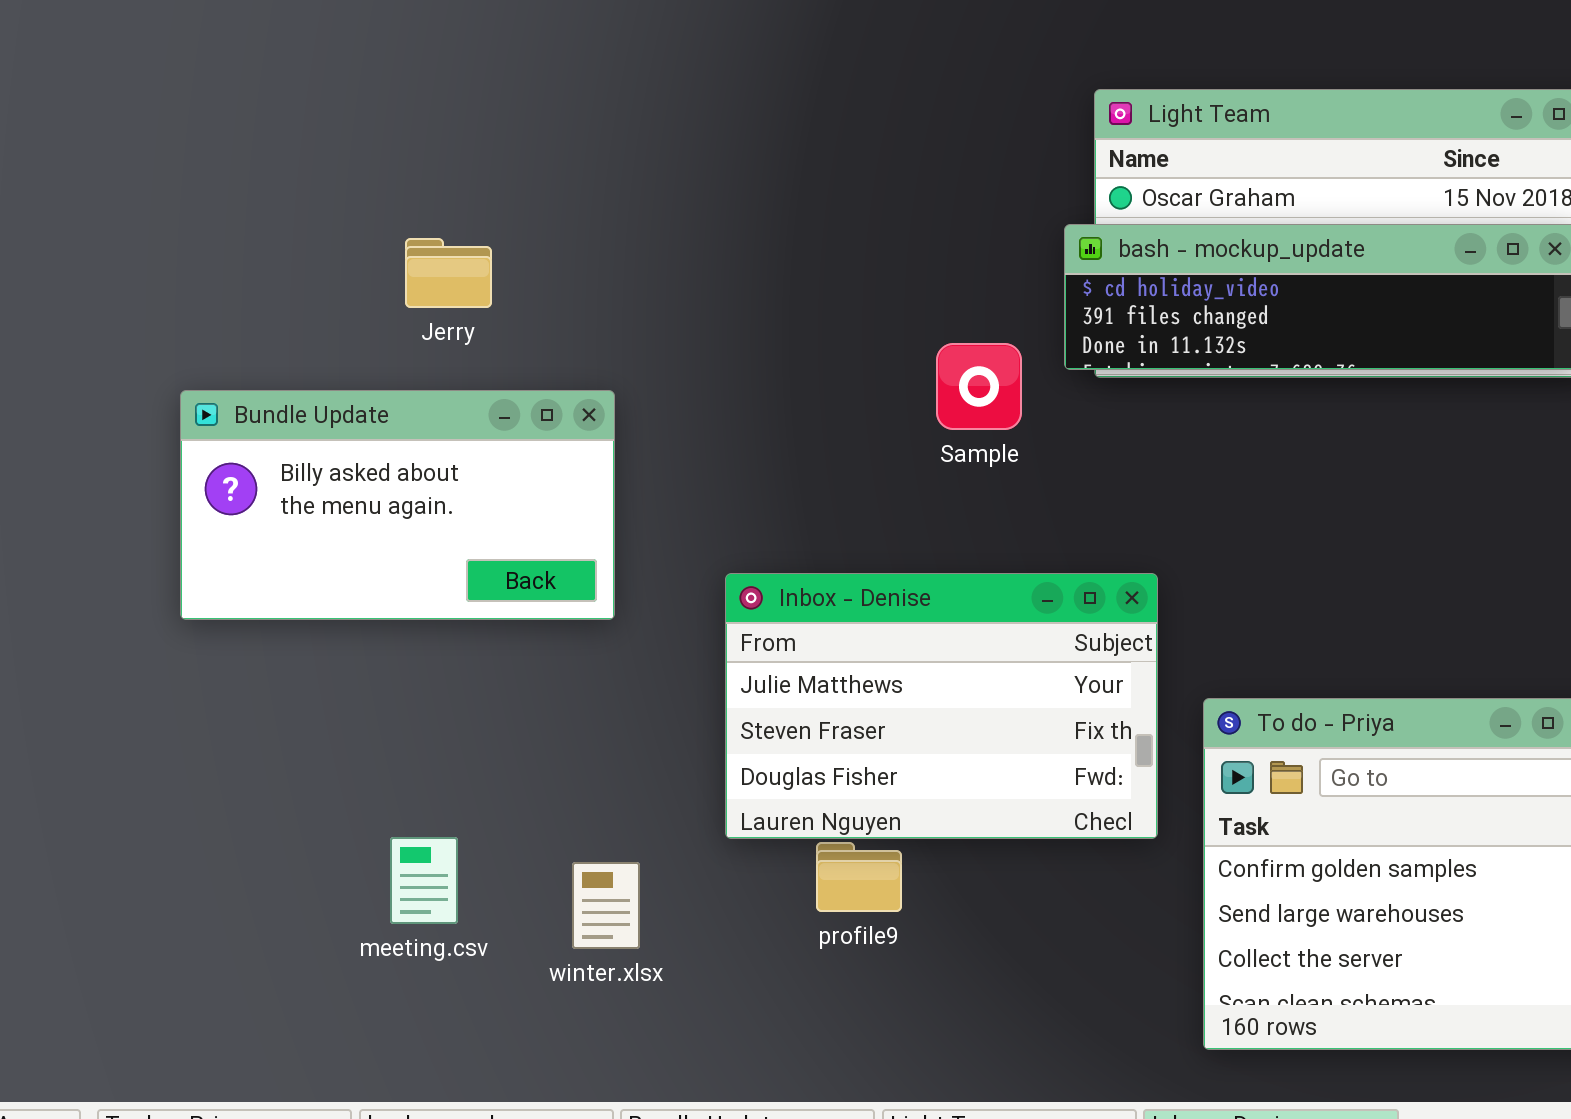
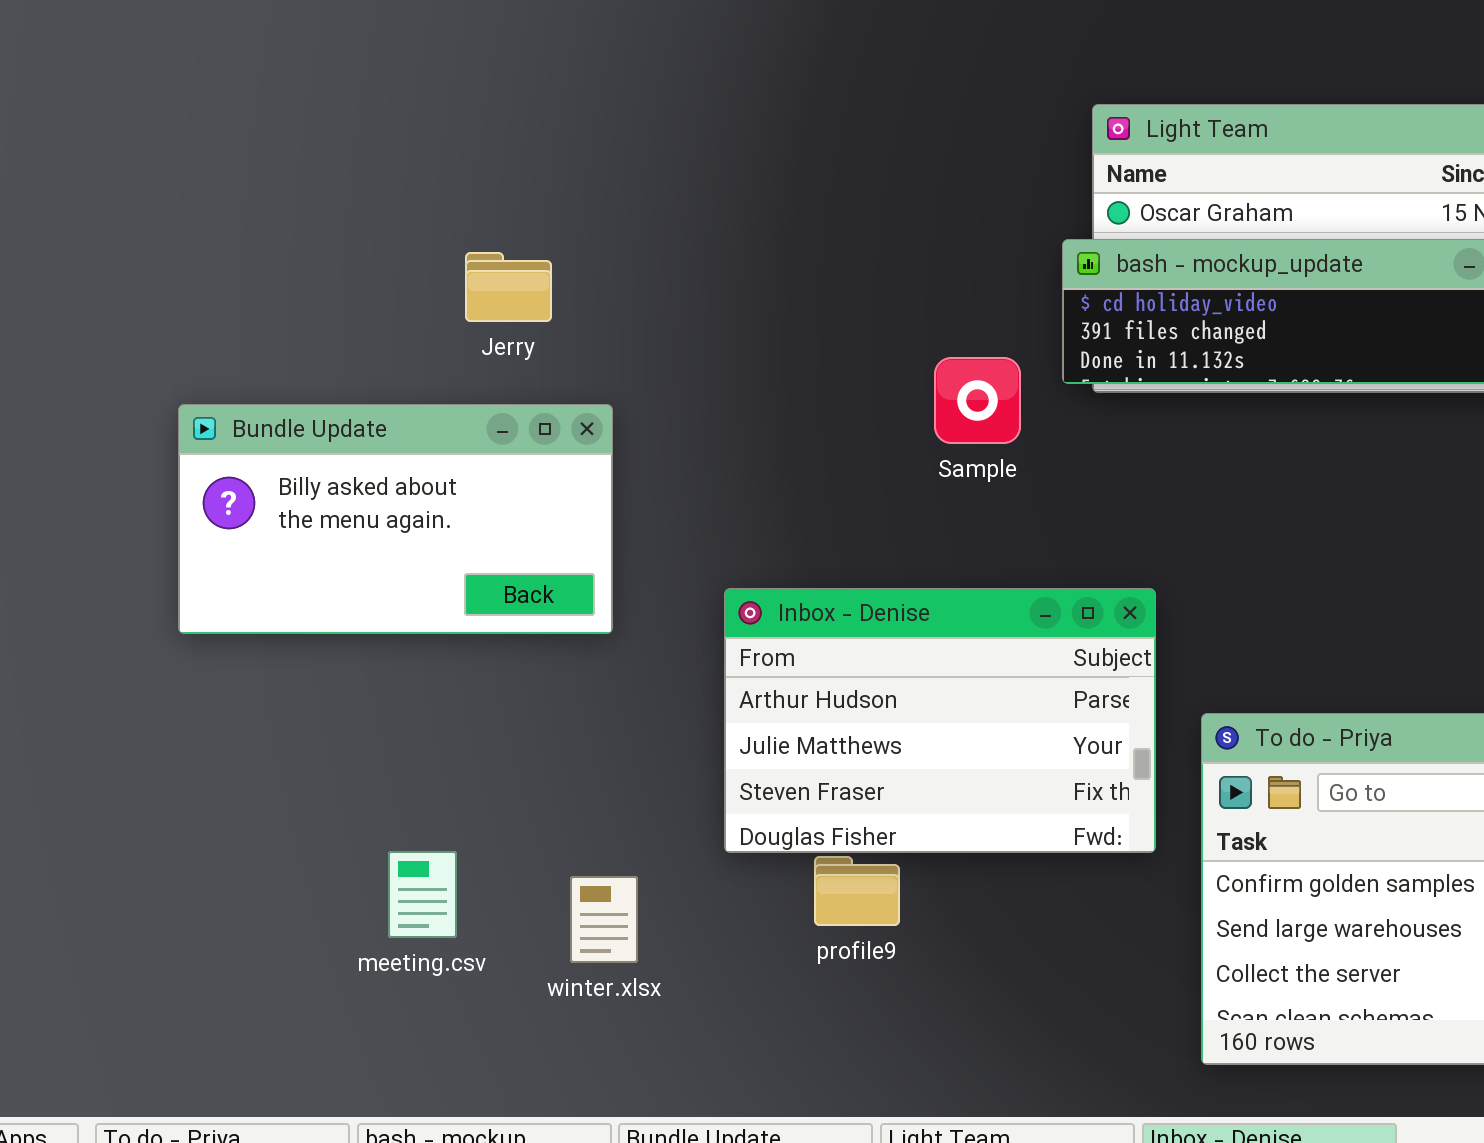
Jerry: [405,238,492,308] -> [465,252,552,322], moved
Inbox - Denise: [725,573,1158,839] -> [724,588,1156,853], scrolled up 1 row

